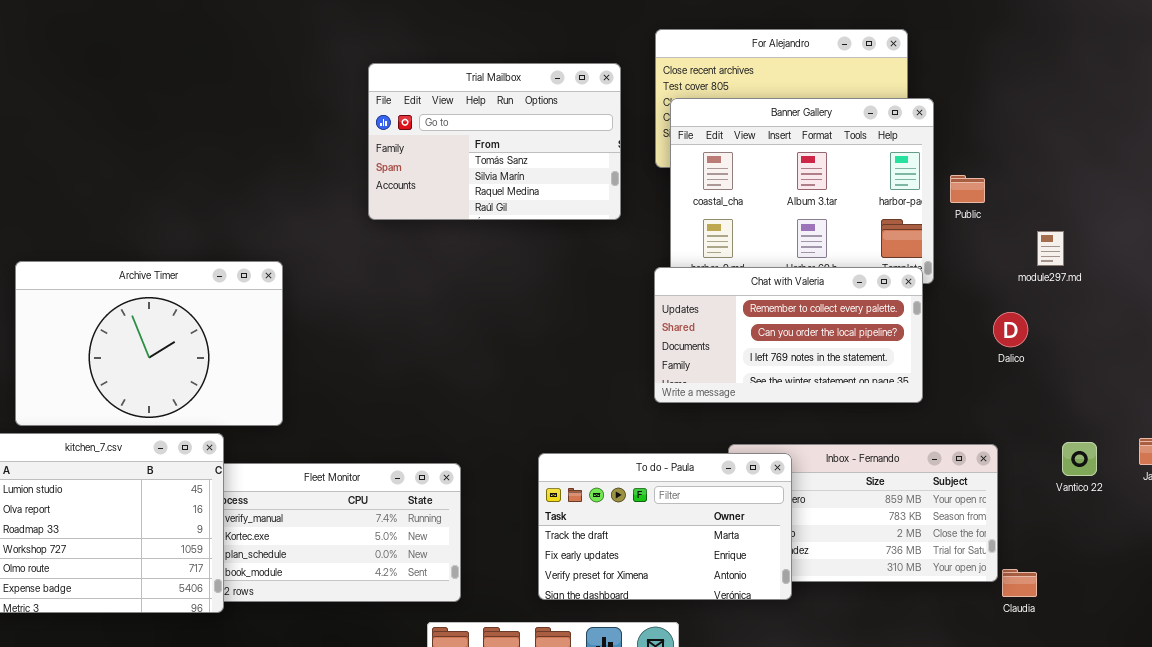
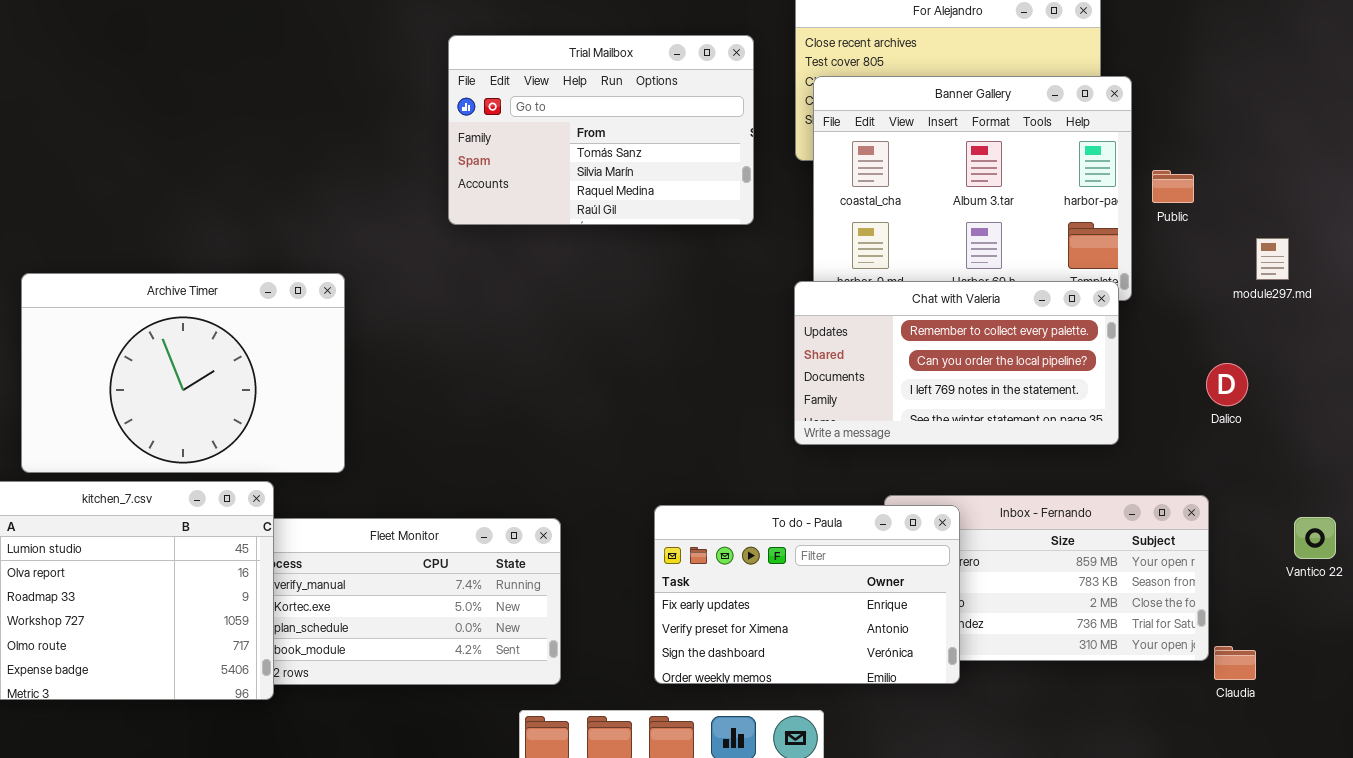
Dalico: [993,312,1028,347] -> [1206,363,1248,406], moved
Vantico 22: [1062,442,1097,476] -> [1294,517,1336,559], moved
To do - Paula: [538,453,792,600] -> [654,505,960,684], scrolled down 1 row

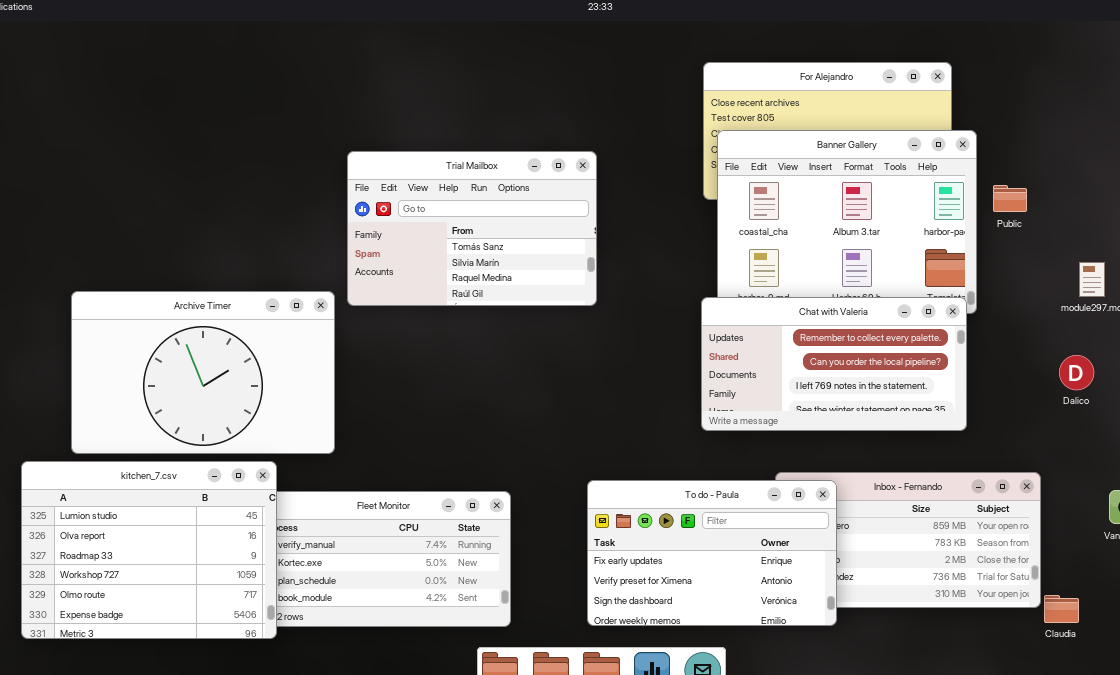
Trial Mailbox: [448,35,754,225] -> [347,151,597,306], moved
Public: [1152,170,1194,203] -> [993,185,1027,212], moved
Dalico: [1206,363,1248,406] -> [1059,355,1094,390], moved

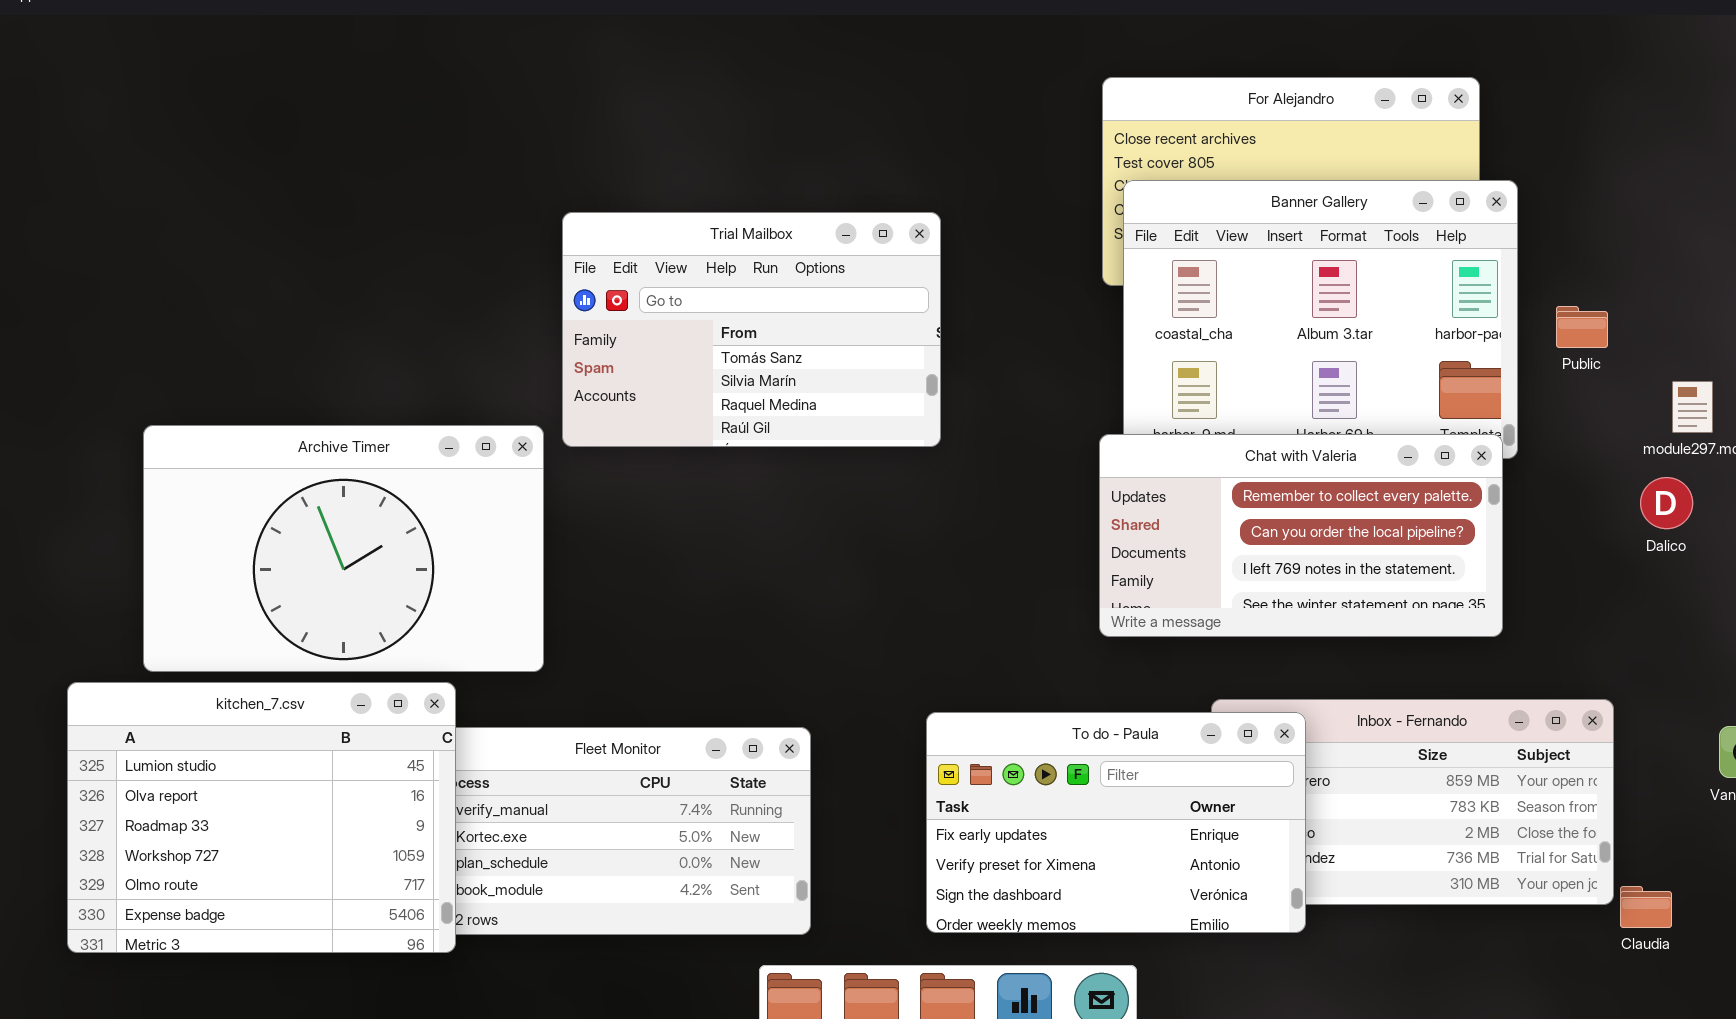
Public: [993,185,1027,212] -> [1556,306,1608,348], moved
Dalico: [1059,355,1094,390] -> [1640,477,1693,529], moved

